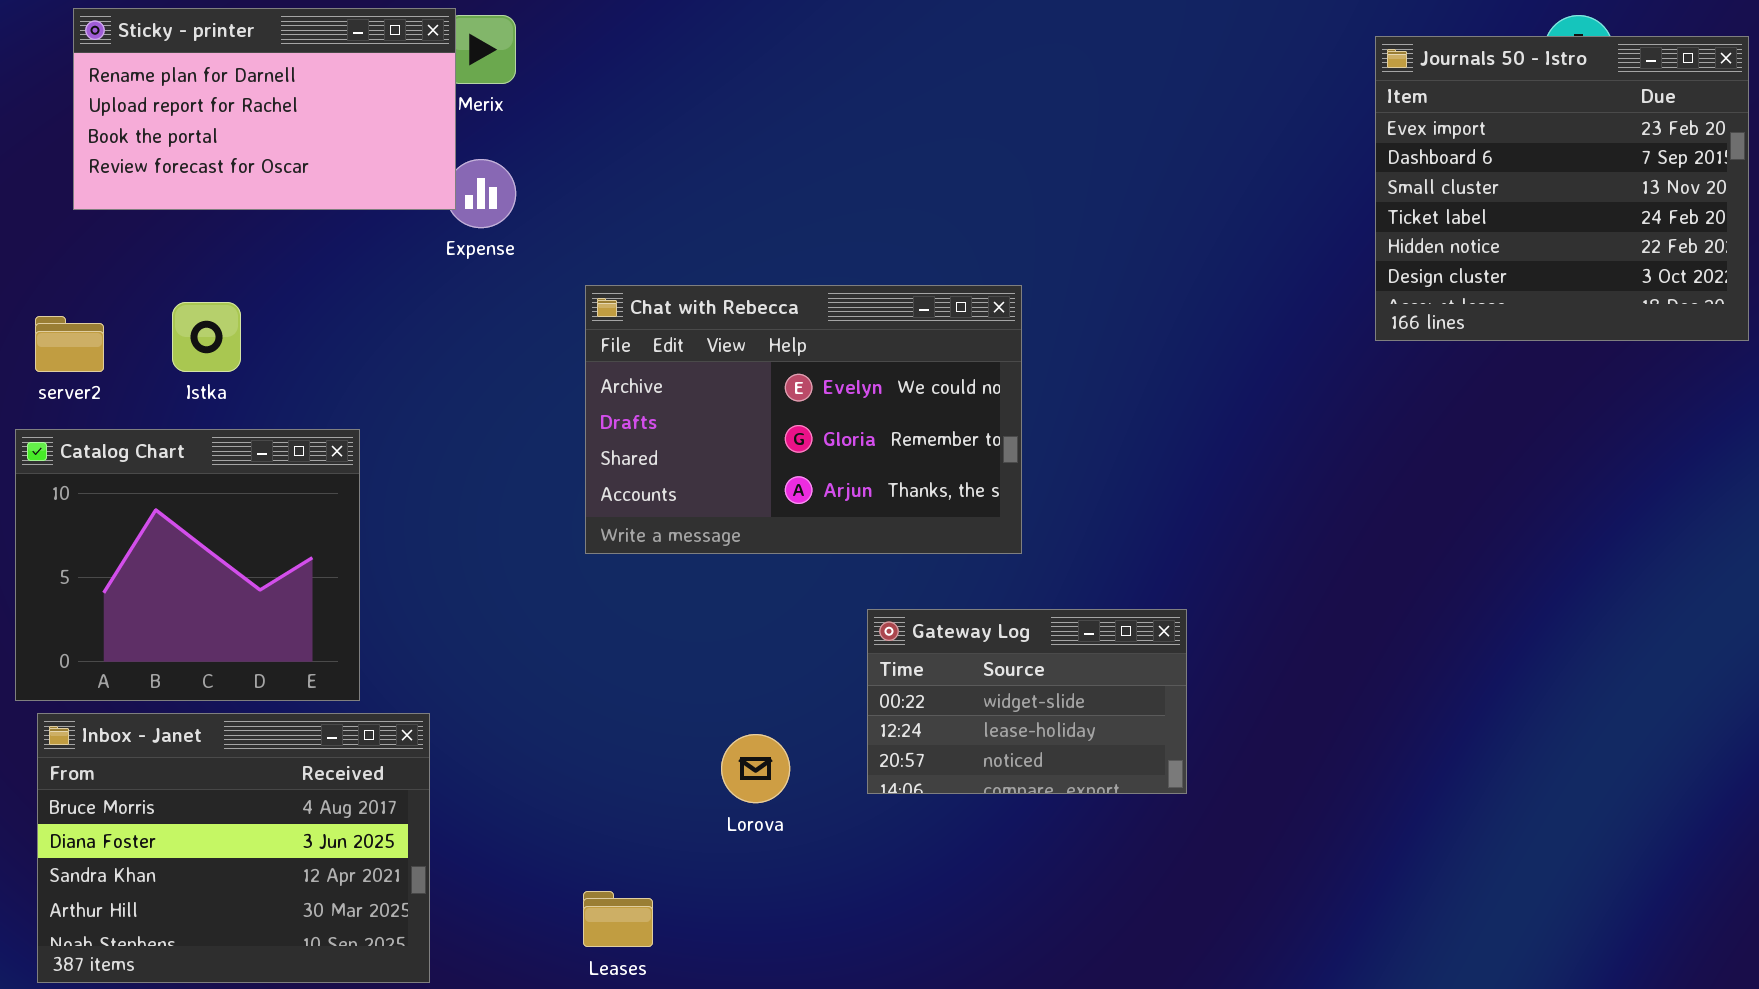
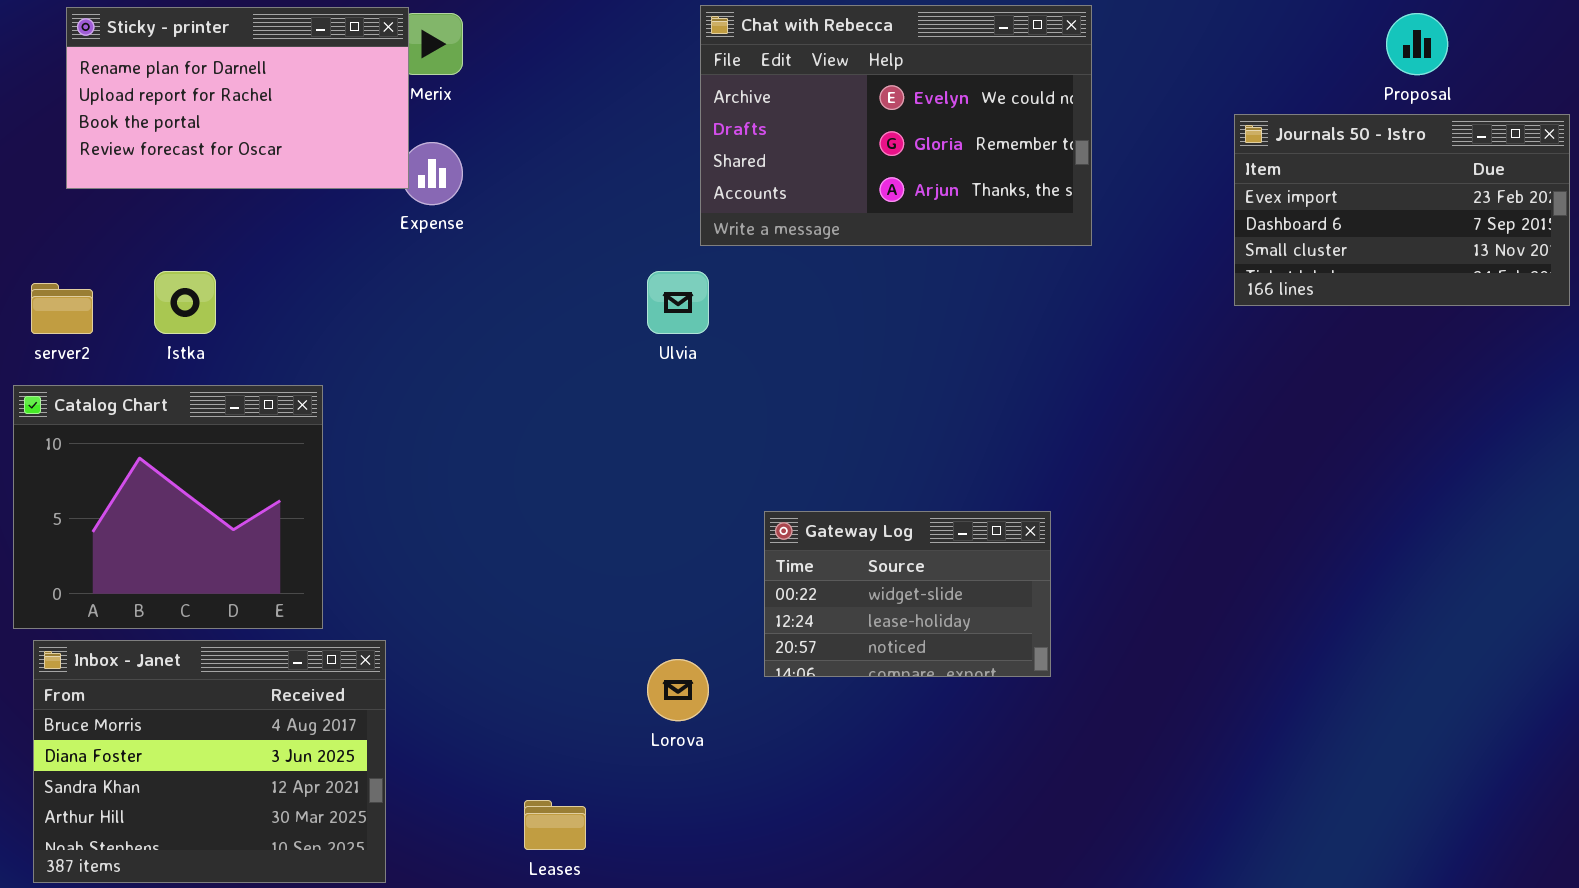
Journals 50 - Istro: [1375,36,1749,341] -> [1234,114,1570,306], resized
Chat with Rebecca: [585,285,1022,554] -> [700,5,1092,246], moved
Gateway Log: [867,609,1187,794] -> [764,511,1051,677], moved

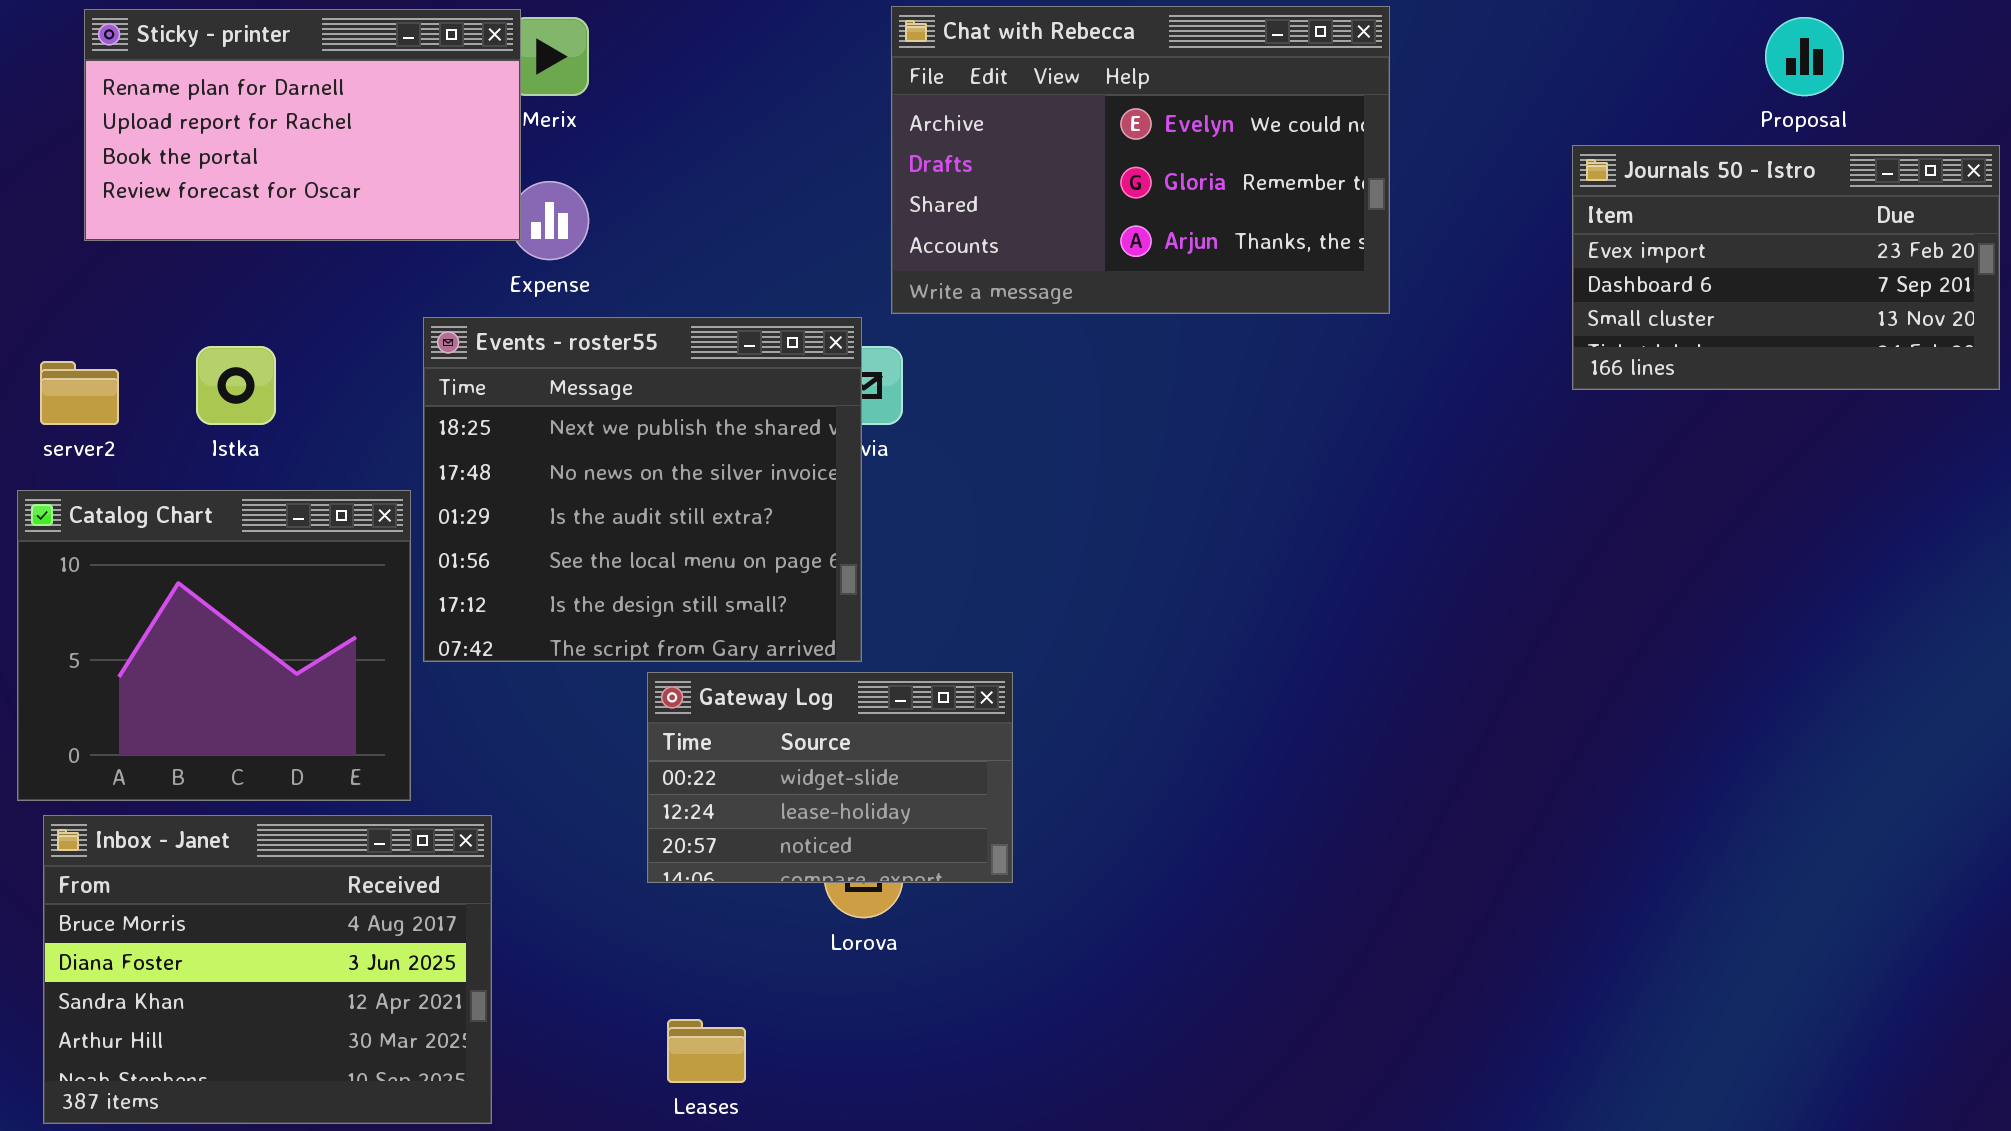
Events - roster55: none -> [423,317,862,662], opened
Gateway Log: [764,511,1051,677] -> [647,672,1013,883], moved

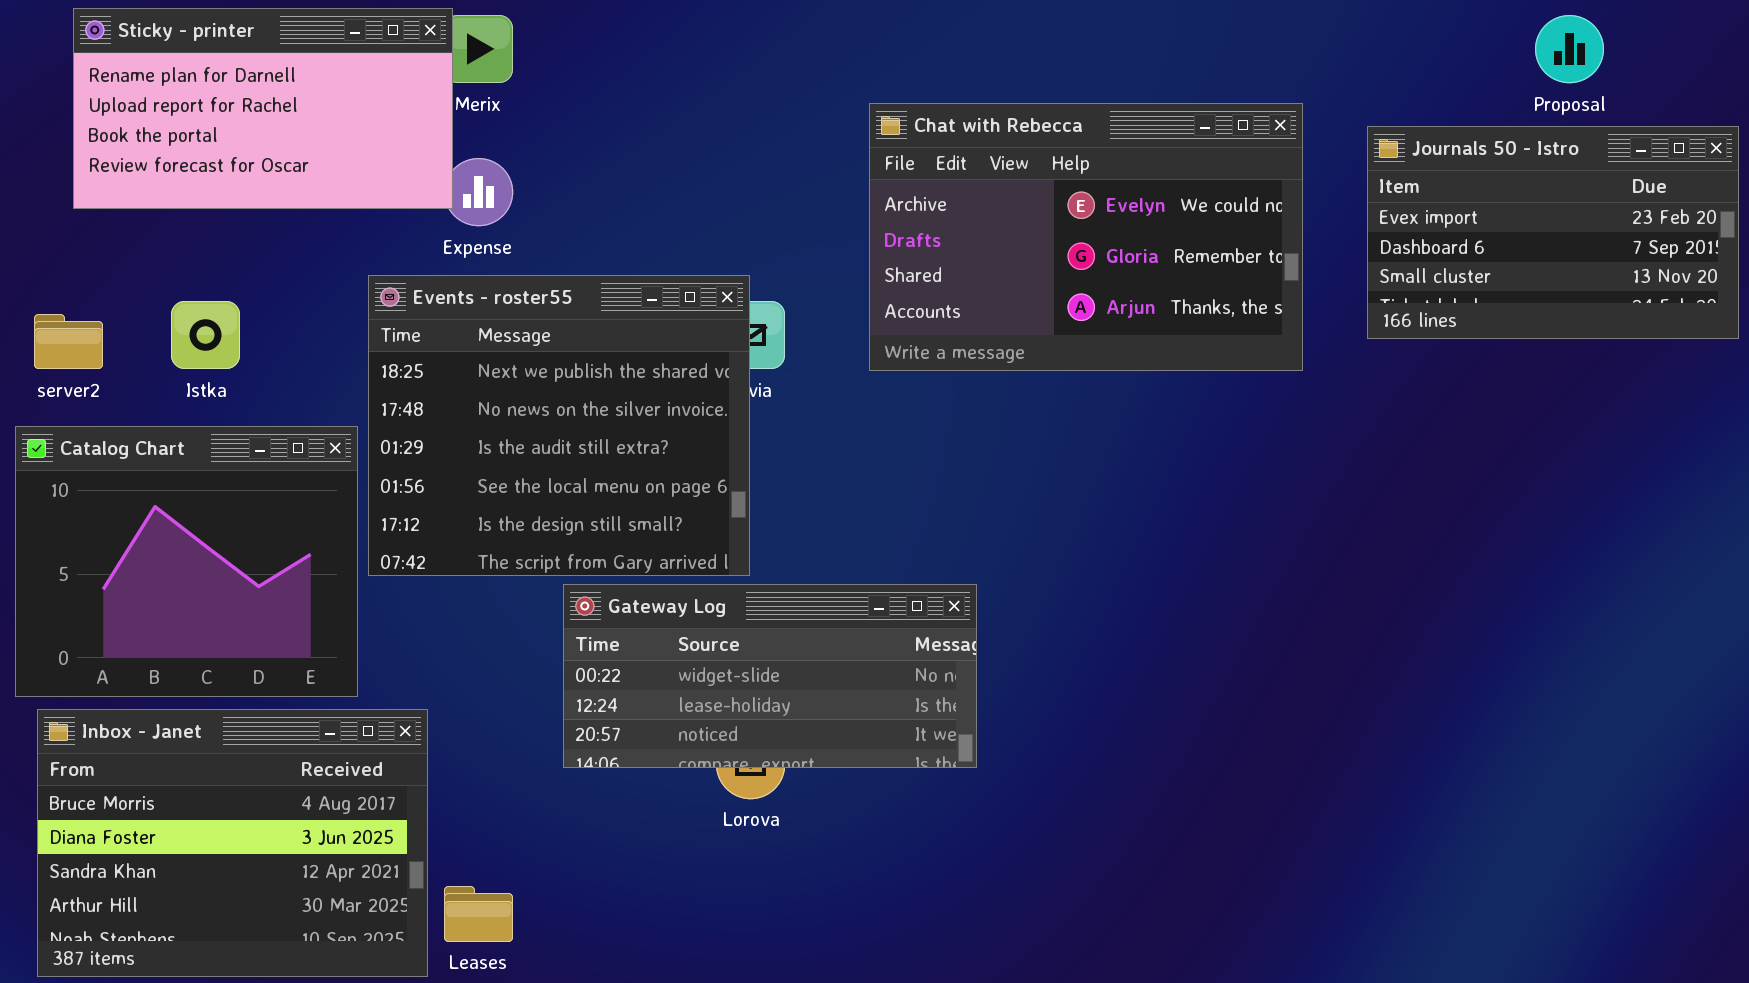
Chat with Rebecca: [891,6,1390,314] -> [869,103,1303,371], moved
Gateway Log: [647,672,1013,883] -> [563,584,977,768], resized
Leases: [667,1019,746,1083] -> [444,886,513,942], moved

